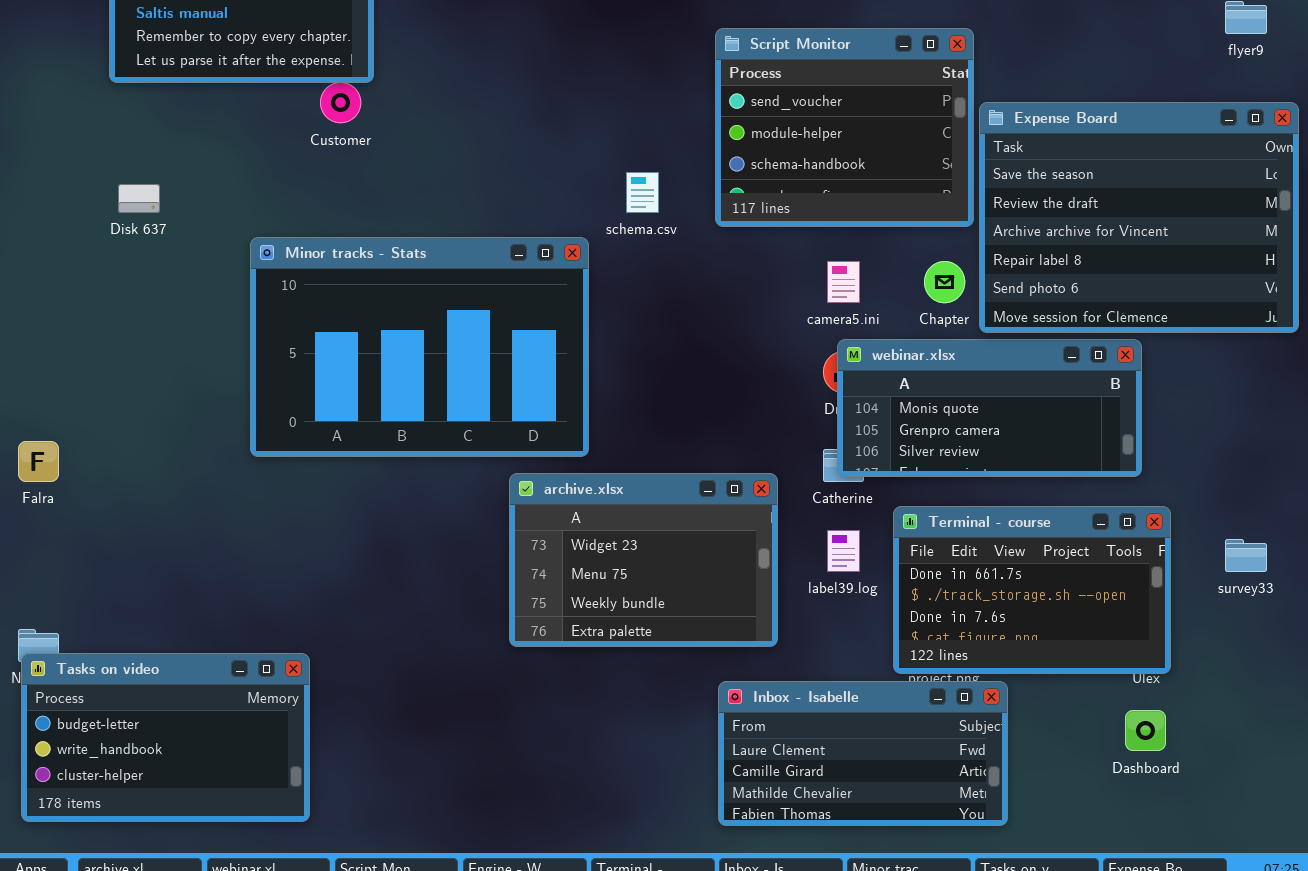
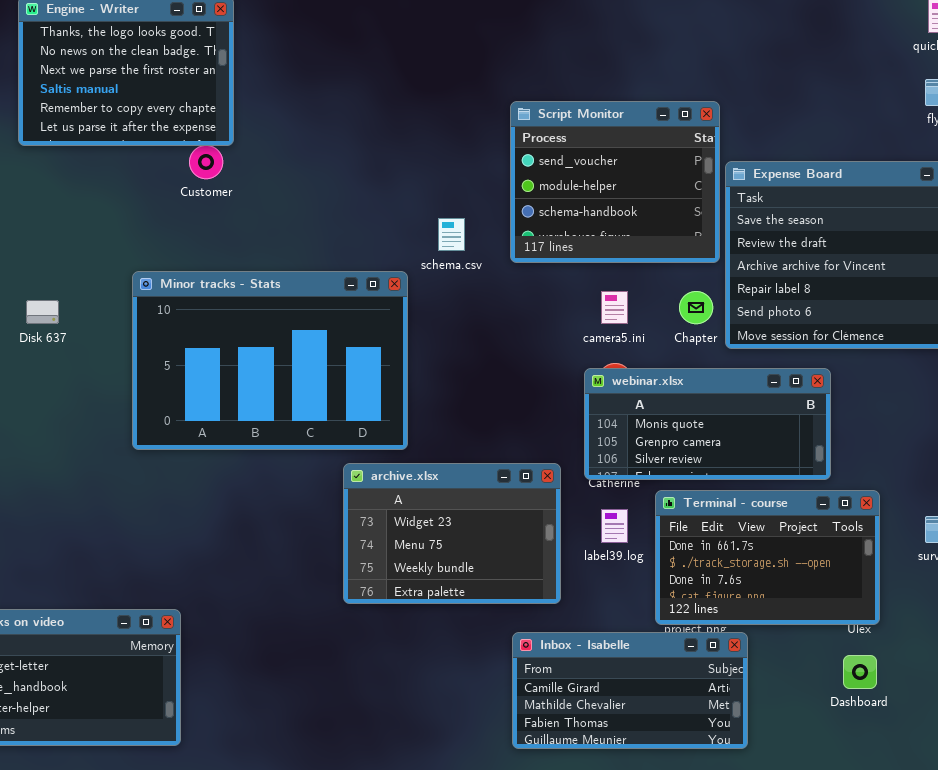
Disk 637: [118,184,160,213] -> [26,300,59,324], moved
webinar.xlsx: [837,339,1142,477] -> [584,368,831,480], moved
Inbox - Isabelle: [718,681,1008,826] -> [512,632,748,749], scrolled down 1 row

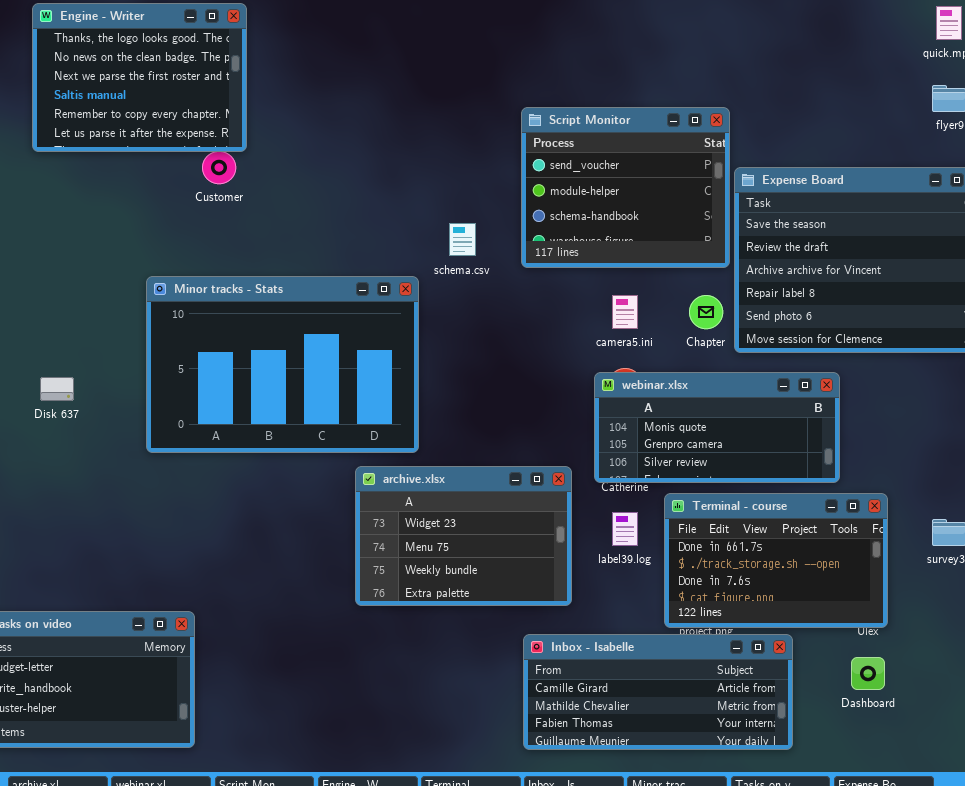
Disk 637: [26,300,59,324] -> [40,377,74,401], moved
Inbox - Isabelle: [512,632,748,749] -> [523,634,793,750], resized

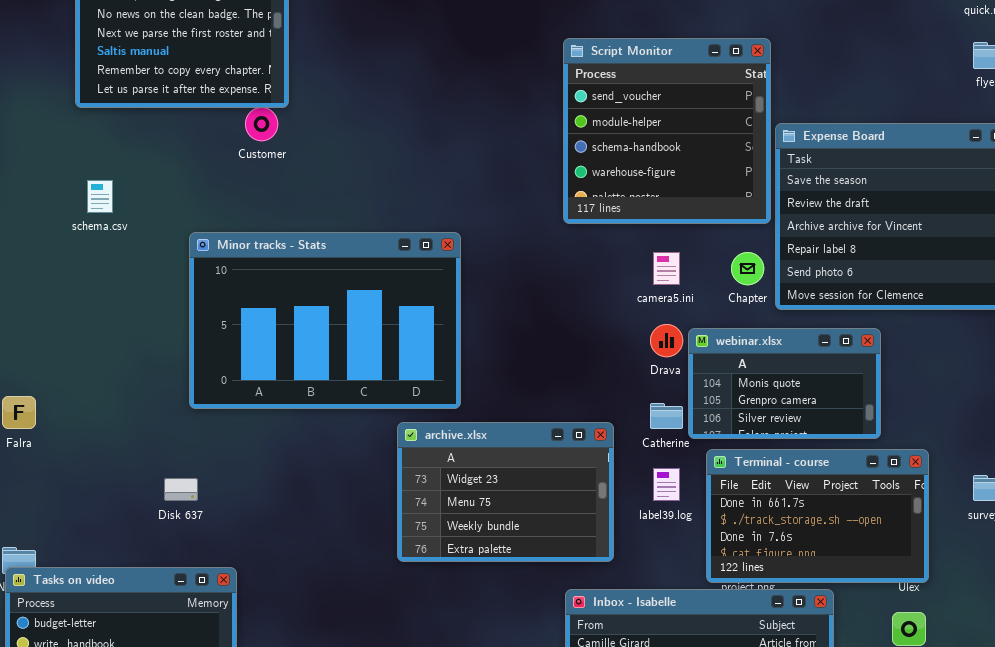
Script Monitor: [521,107,730,268] -> [563,38,771,224], resized
schema.csv: [449,223,476,256] -> [87,180,113,213], moved
webinar.xlsx: [594,372,840,483] -> [688,328,881,439], resized
Disk 637: [40,377,74,401] -> [164,478,198,501], moved

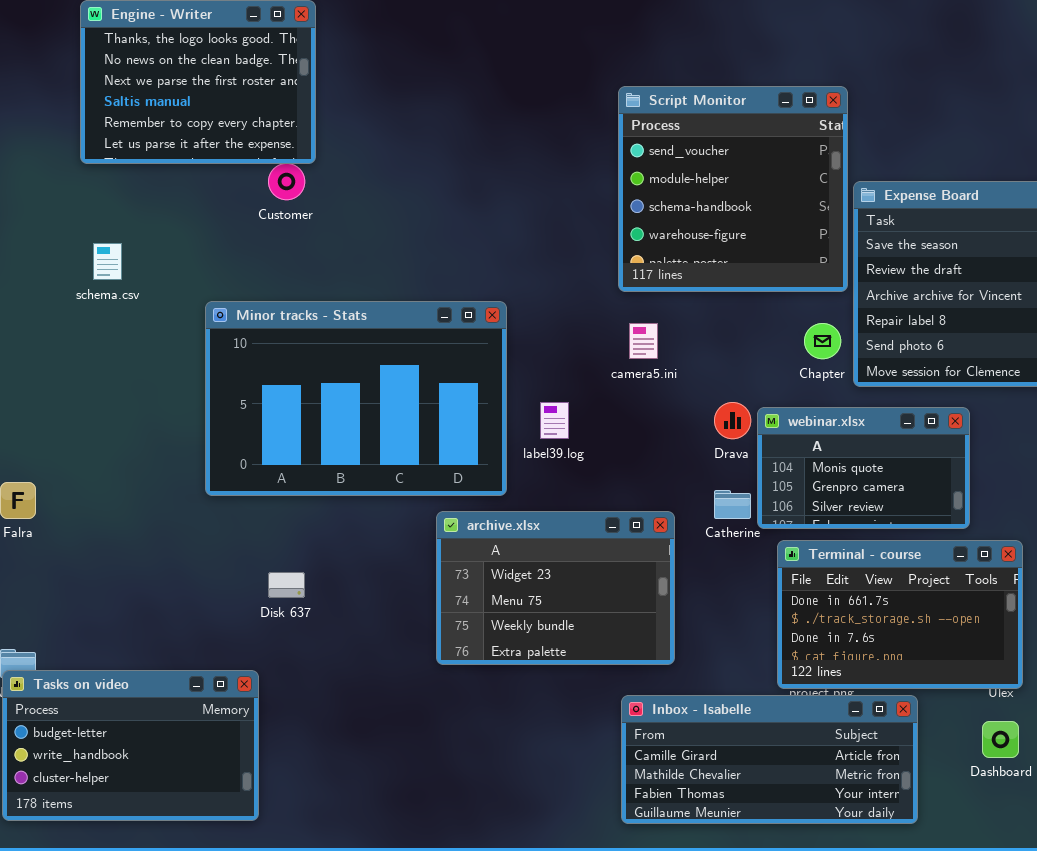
camera5.ini: [653,252,680,285] -> [629,323,658,359], moved
label39.log: [653,468,680,501] -> [540,402,569,439], moved
Disk 637: [164,478,198,501] -> [268,572,305,598], moved

